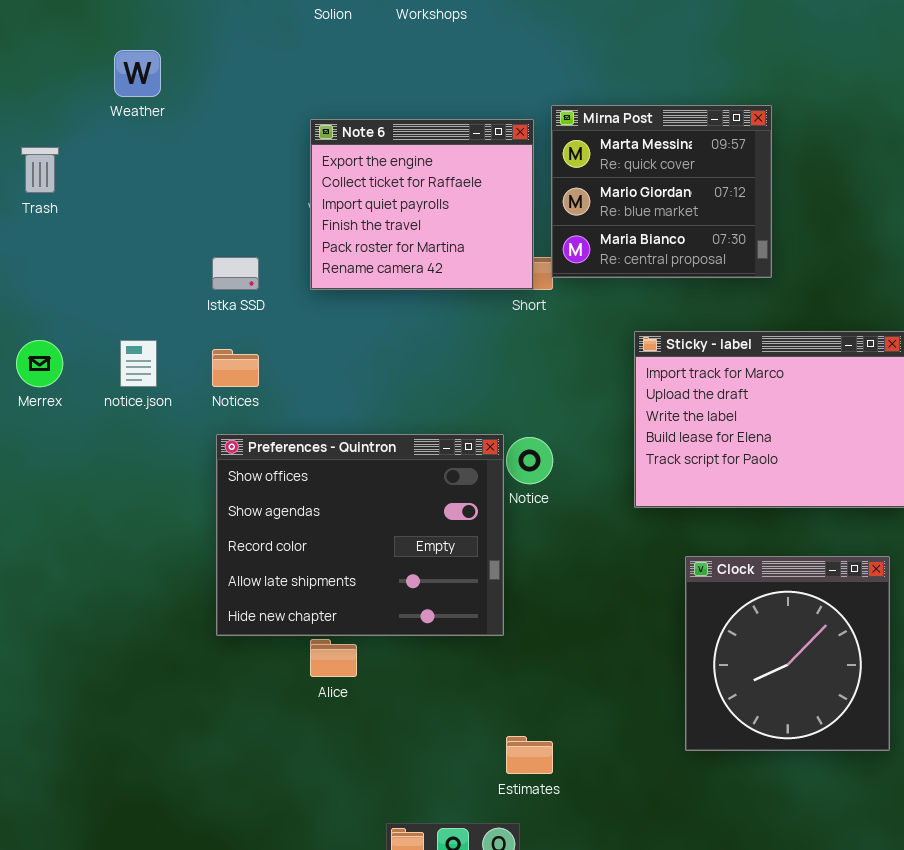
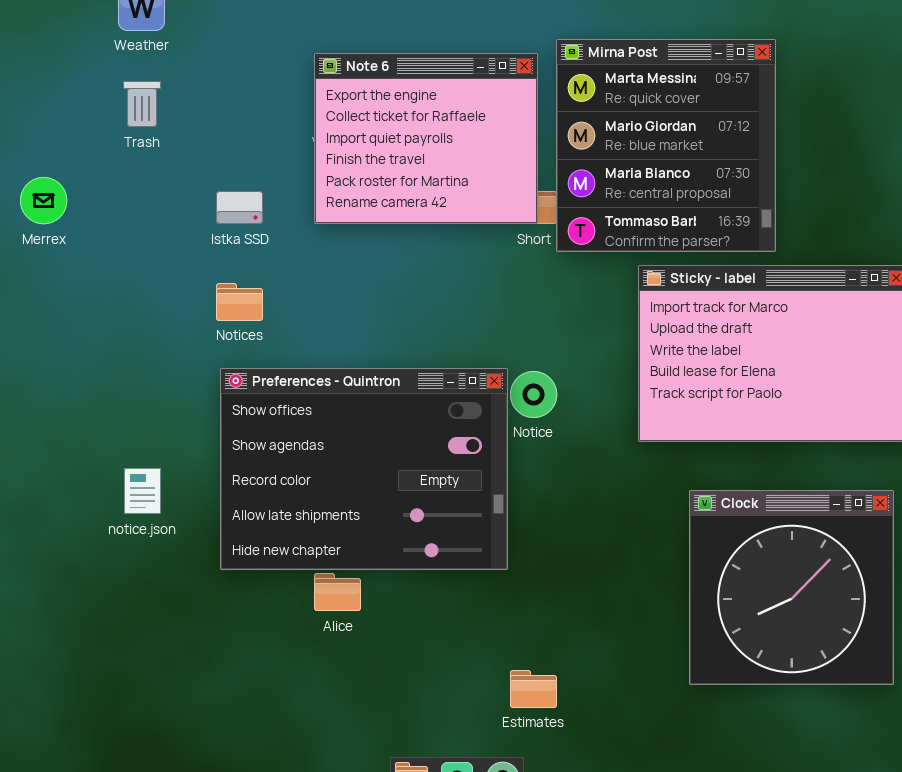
Mirna Post: [551,105,772,278] -> [556,39,776,252], resized
Trash: [21,147,59,193] -> [123,81,161,127], moved
Merrex: [16,340,63,387] -> [20,177,67,224], moved
notice.json: [120,340,157,387] -> [124,468,161,514], moved

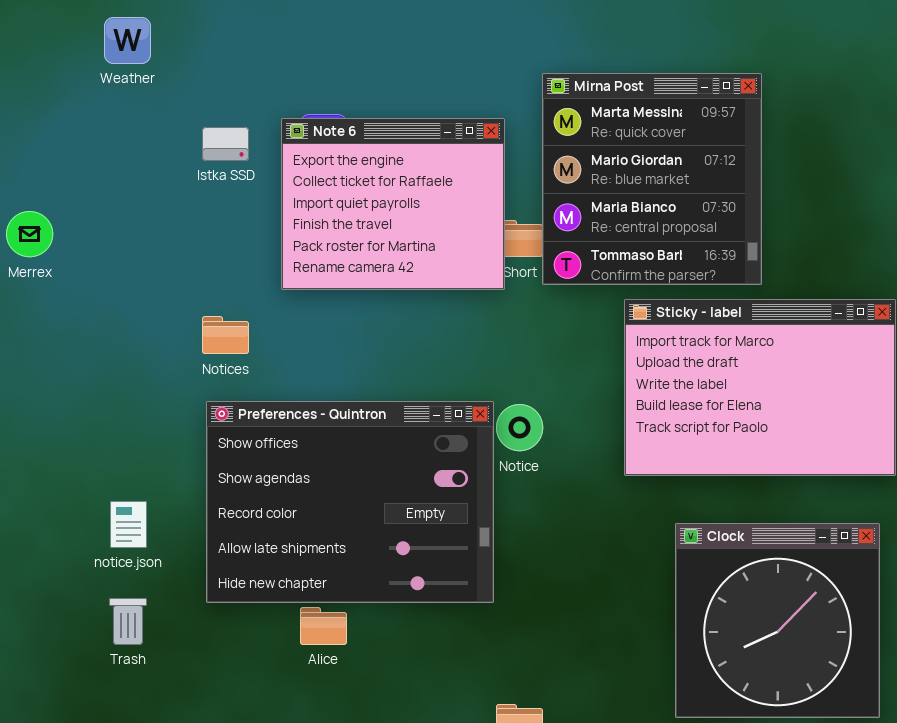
Note 6: [314,53,538,224] -> [281,118,505,290], moved
Trash: [123,81,161,127] -> [109,598,147,645], moved
Istka SSD: [216,191,263,224] -> [202,127,249,161], moved

